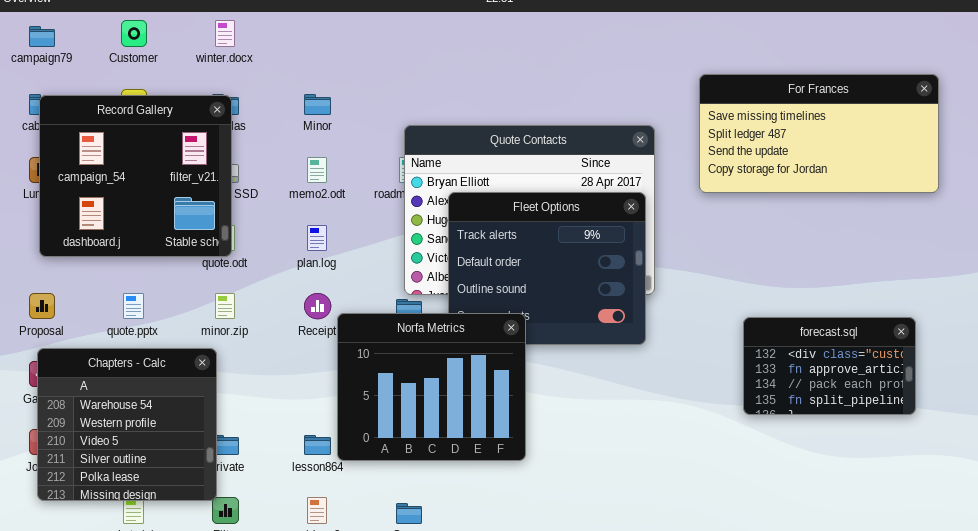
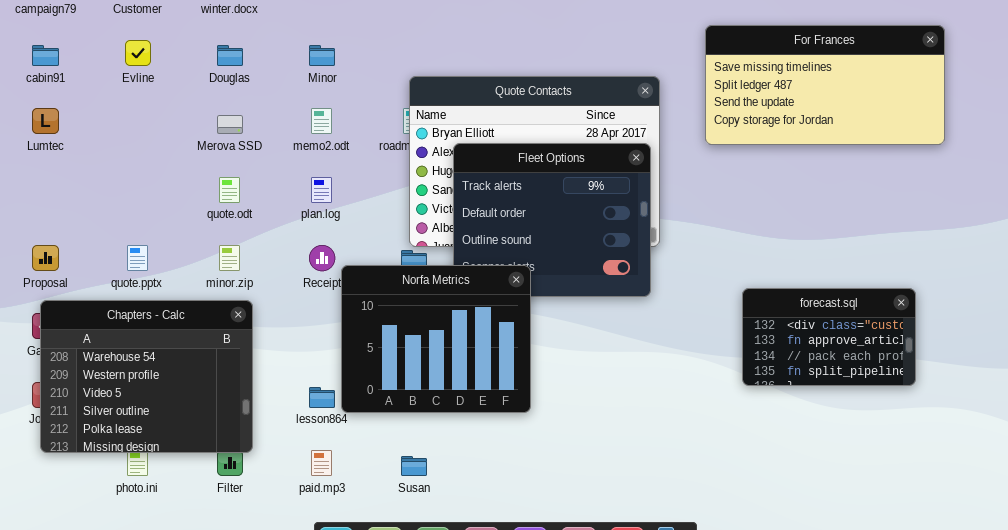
Record Gallery: [39,95,232,257] -> none, closed
forecast.sql: [743,317,916,415] -> [742,288,916,386], moved
Chapters - Calc: [37,348,217,501] -> [40,300,253,453], resized

